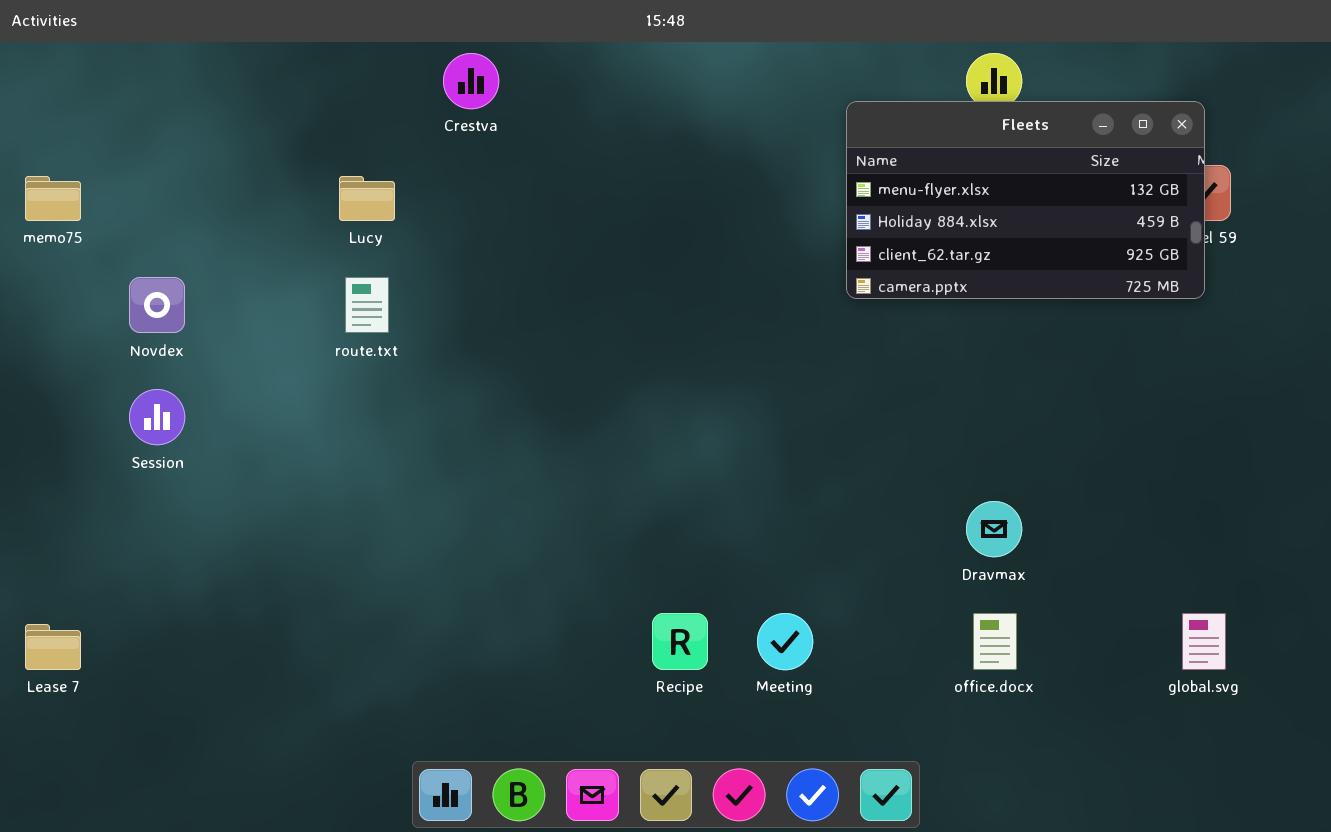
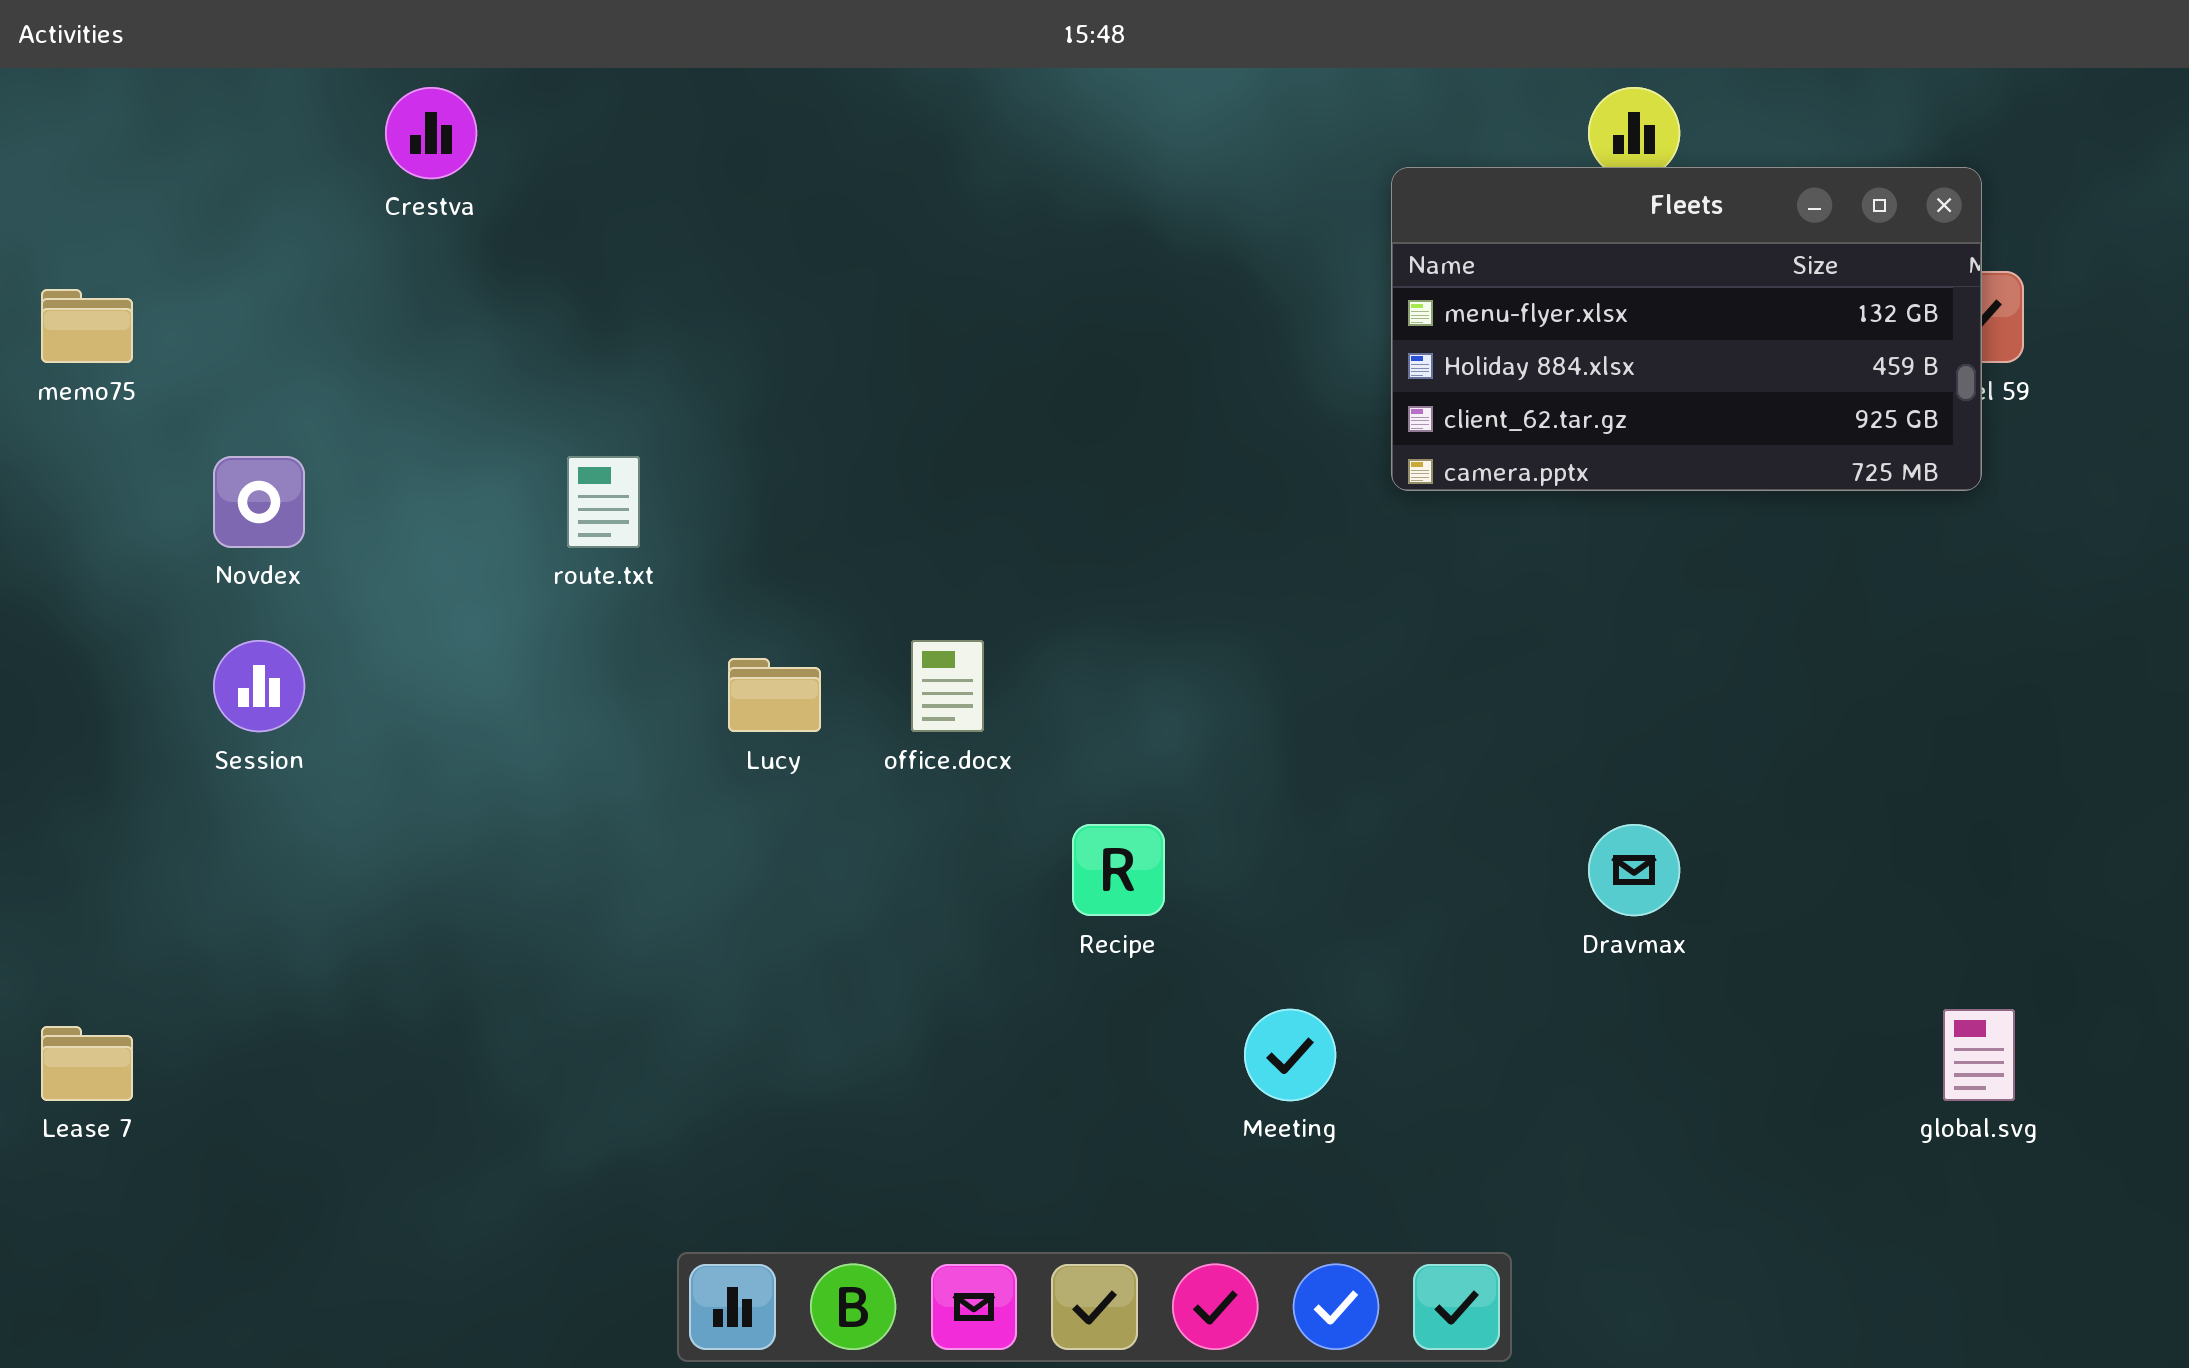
Crestva: [443,53,499,109] -> [385,87,477,179], moved
Lucy: [339,176,395,221] -> [728,658,821,732], moved
Recipe: [652,613,708,670] -> [1072,824,1165,916], moved
office.docx: [973,613,1017,670] -> [911,640,984,732], moved

